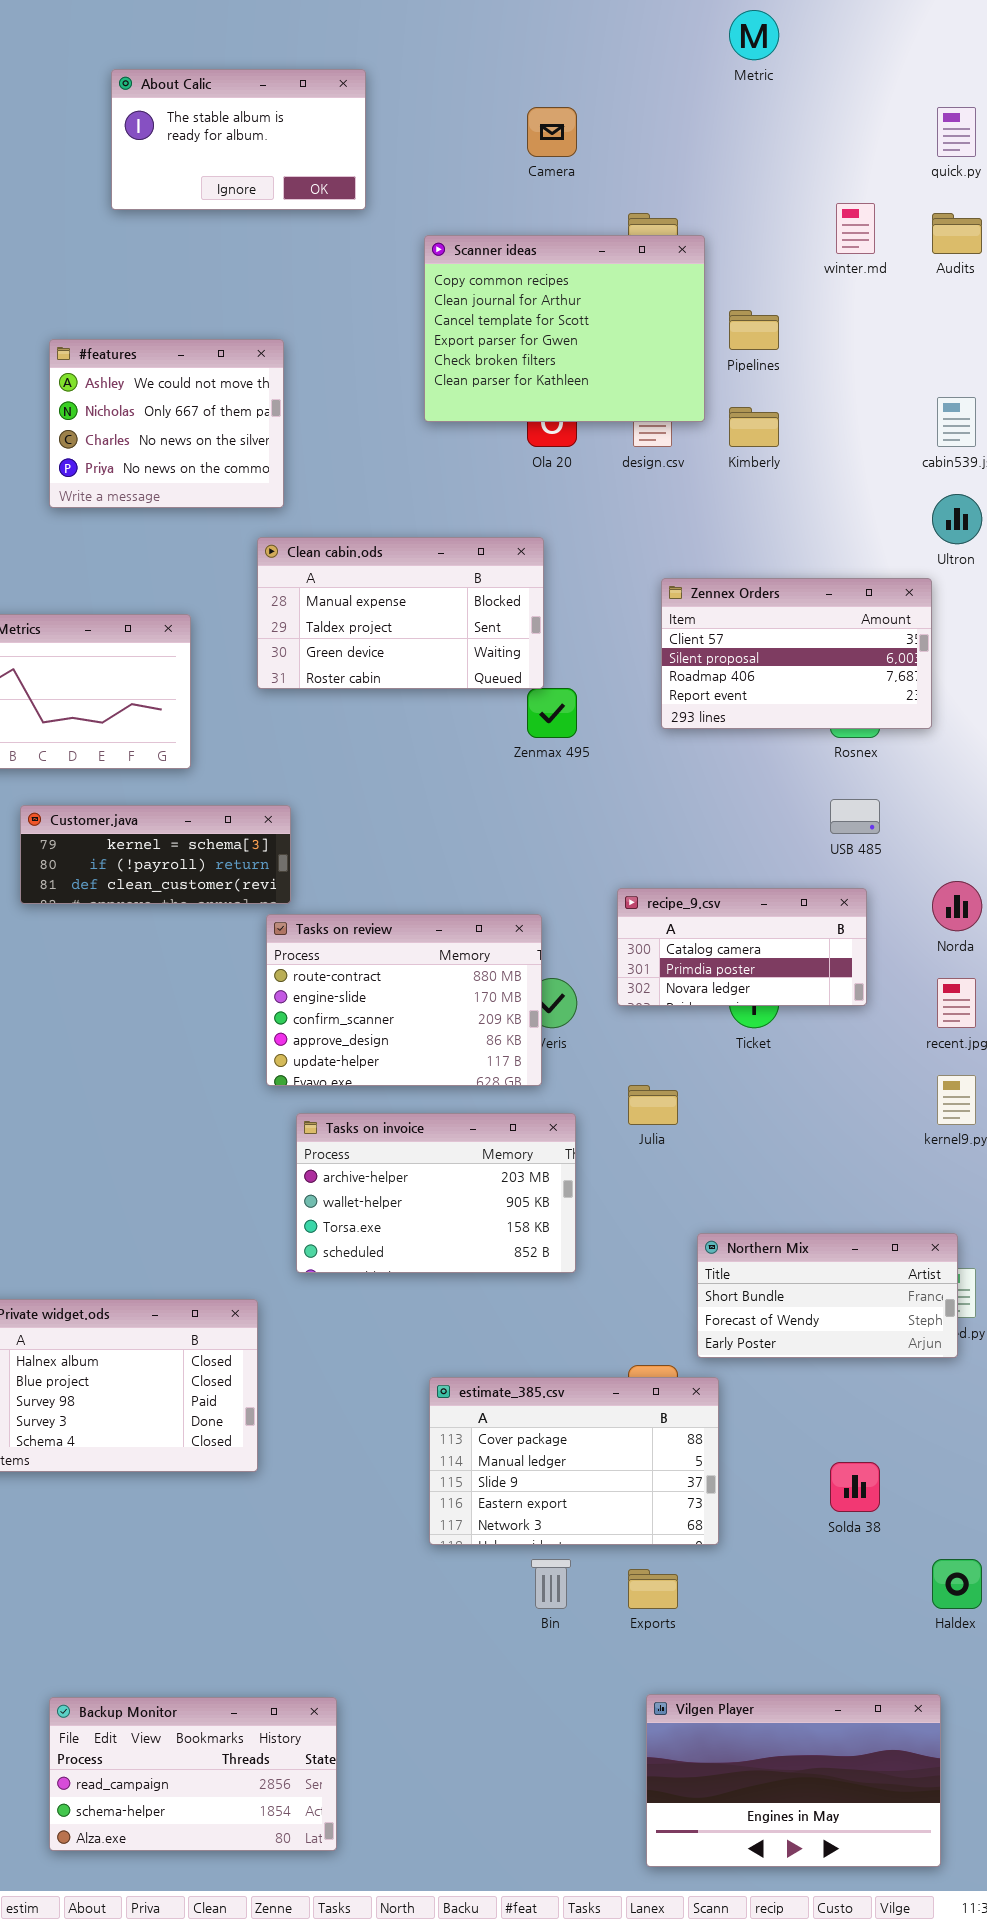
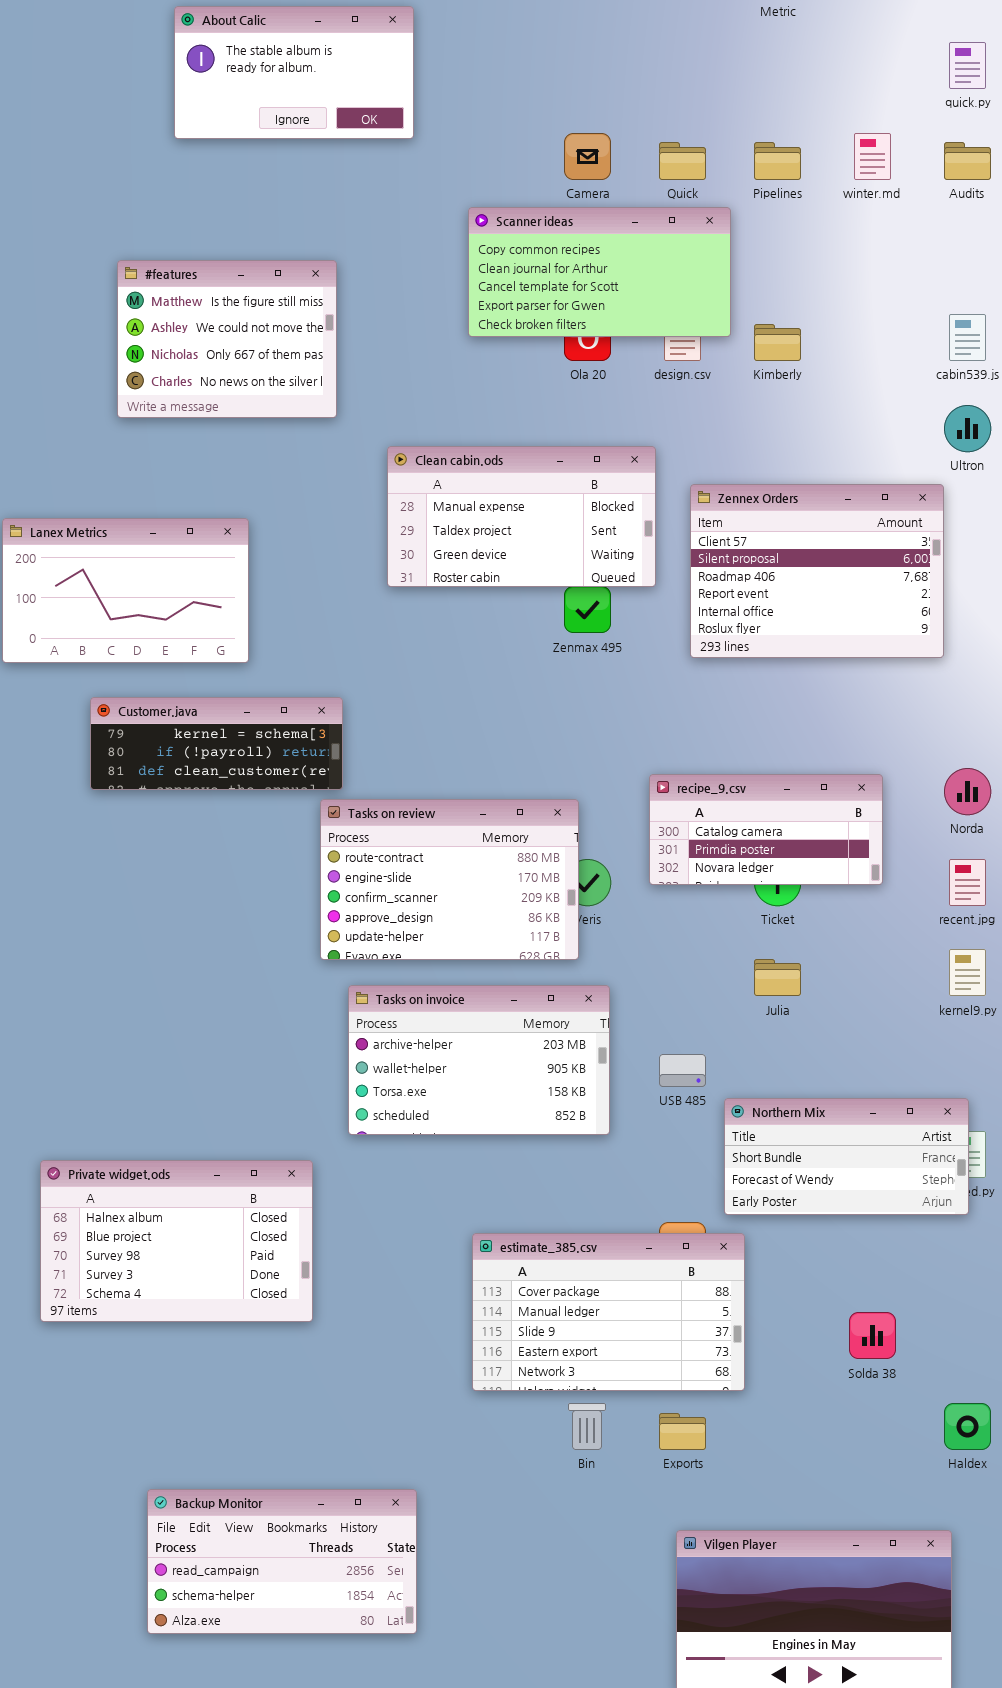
Camera: [527,107,577,157] -> [564,133,611,180], moved
Scanner ideas: [424,235,705,422] -> [468,207,731,337], resized
Pipelines: [729,310,779,350] -> [754,142,801,180], moved
#features: [49,339,284,508] -> [117,260,337,418], scrolled up 1 row
Clean cabin.ods: [257,537,544,689] -> [387,446,656,587], moved
Zennex Orders: [661,578,932,729] -> [690,484,944,658], resized
USB 485: [830,799,880,834] -> [659,1054,706,1087], moved
Julia: [628,1085,678,1125] -> [754,959,801,996], moved
Backup Monitor: [49,1697,337,1851] -> [147,1489,417,1634], moved

